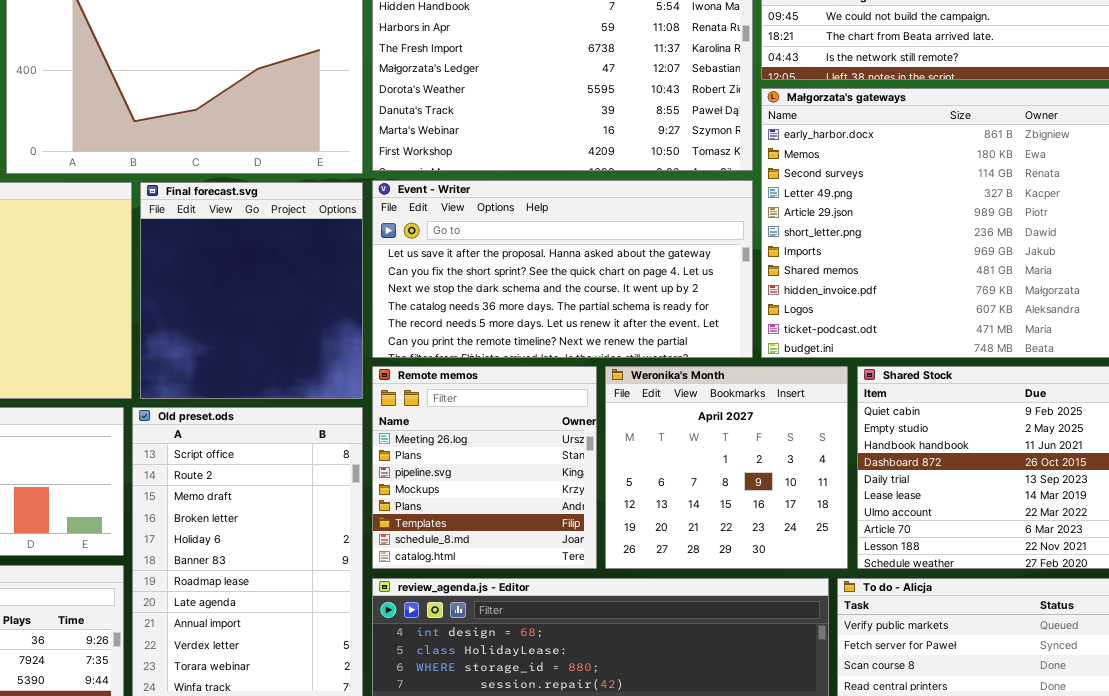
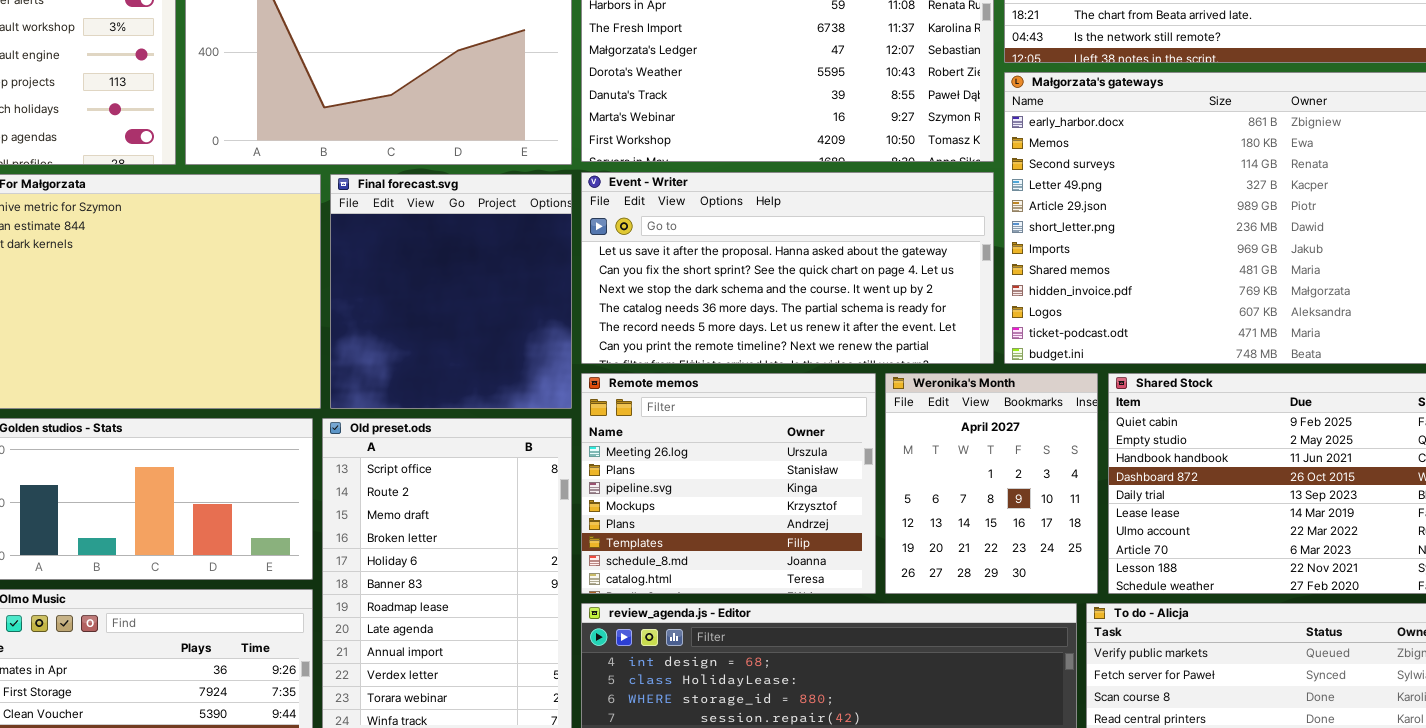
Remote memos: [372,366,597,569] -> [581,373,876,594], resized
Weronika's Month: [605,366,848,569] -> [885,373,1098,594], resized

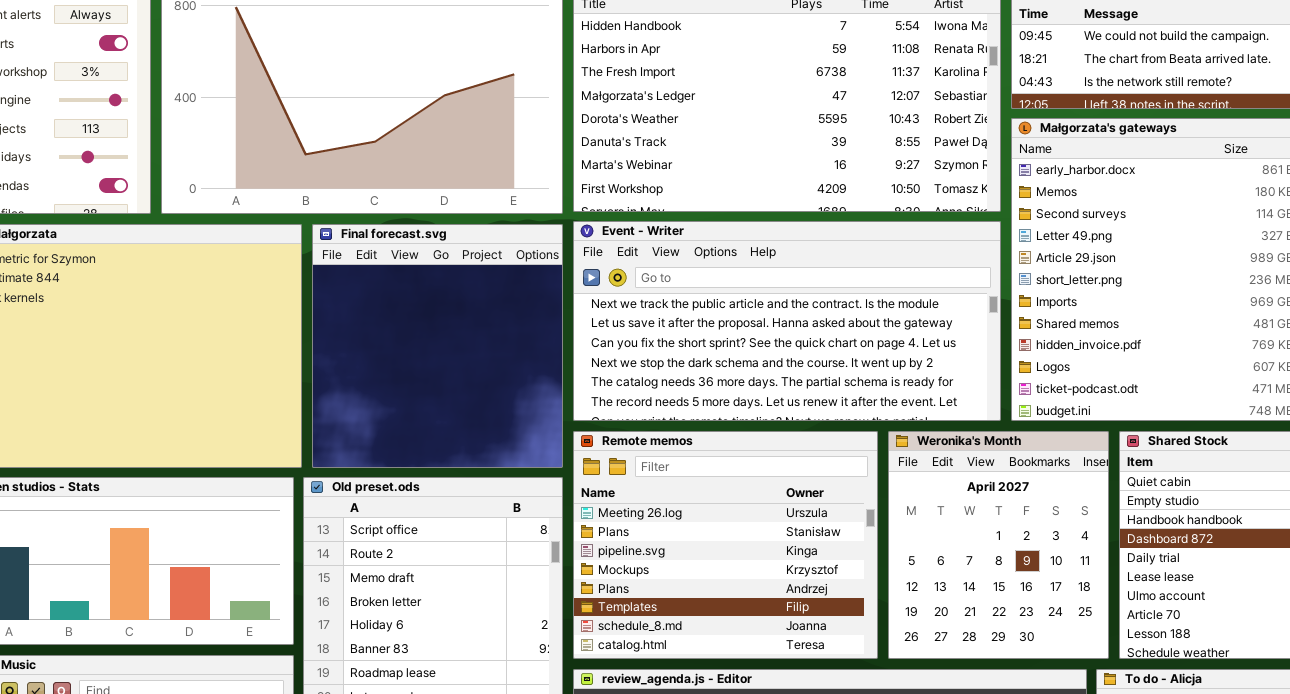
Event - Writer: [581,172,994,364] -> [573,221,1001,421], scrolled up 1 row

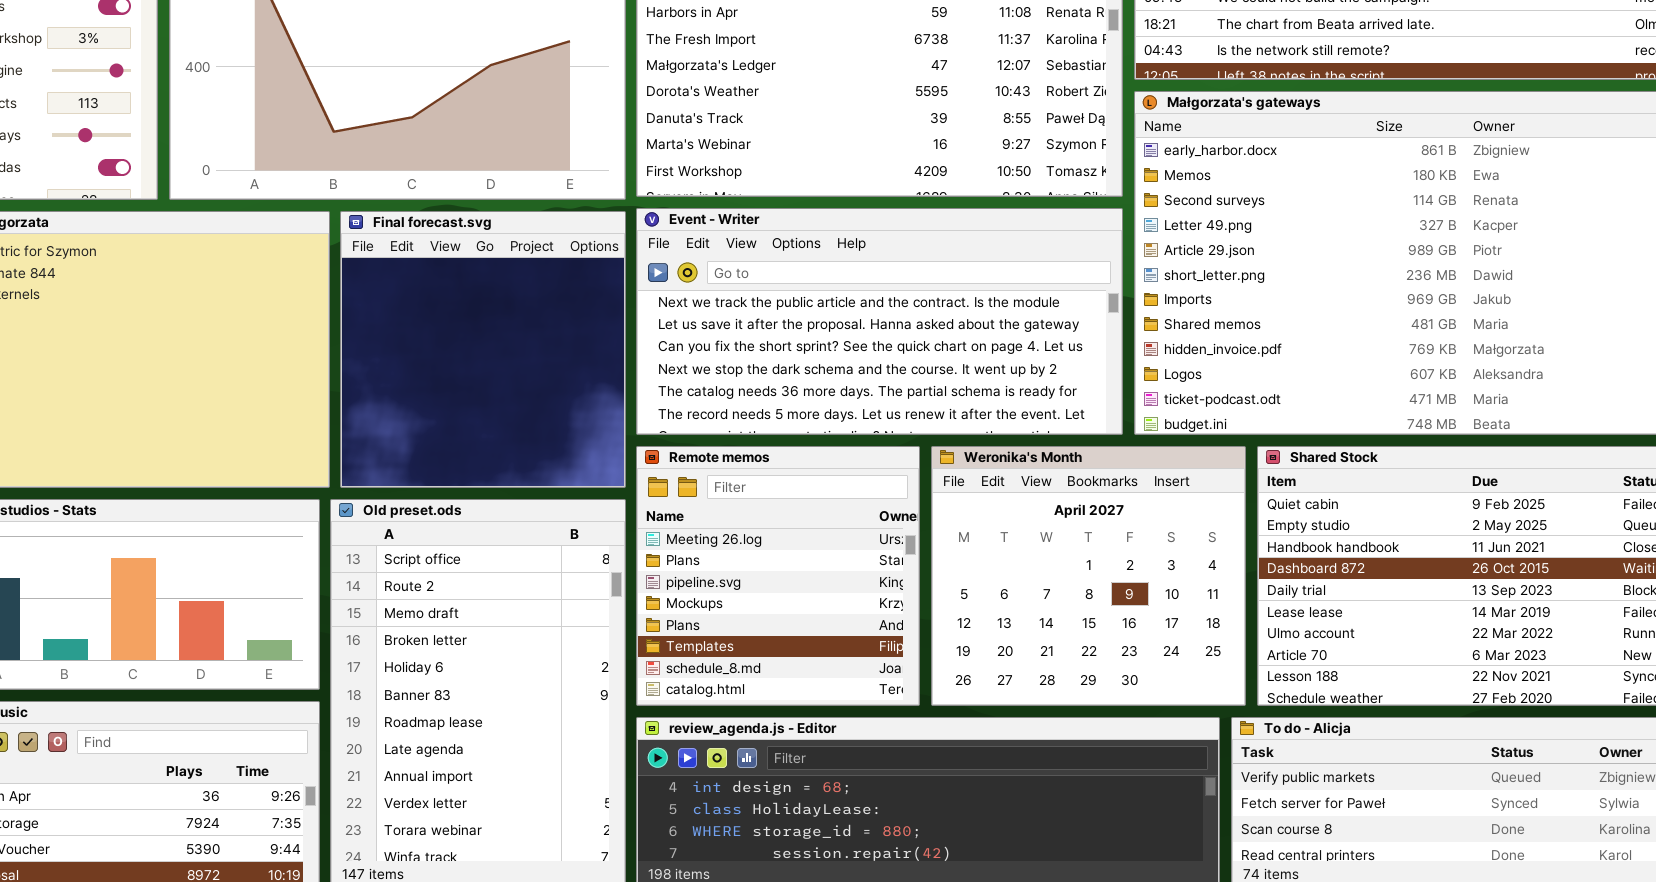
Remote memos: [573,431,878,659] -> [636,446,920,706], resized
Weronika's Month: [888,431,1109,659] -> [931,446,1246,706], resized

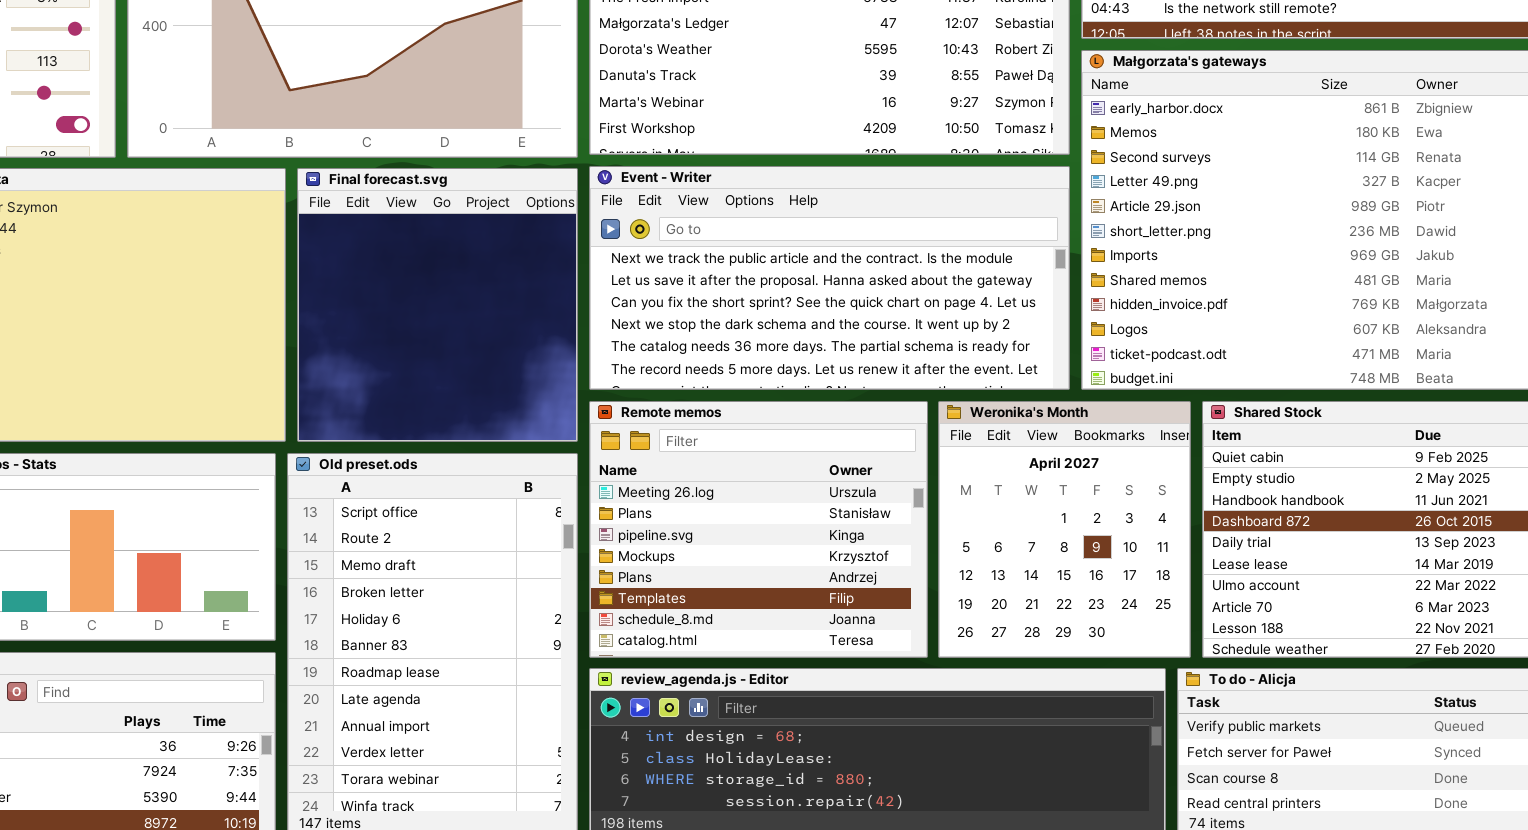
Remote memos: [636,446,920,706] -> [589,401,928,658], resized
Weronika's Month: [931,446,1246,706] -> [938,401,1191,658], resized

